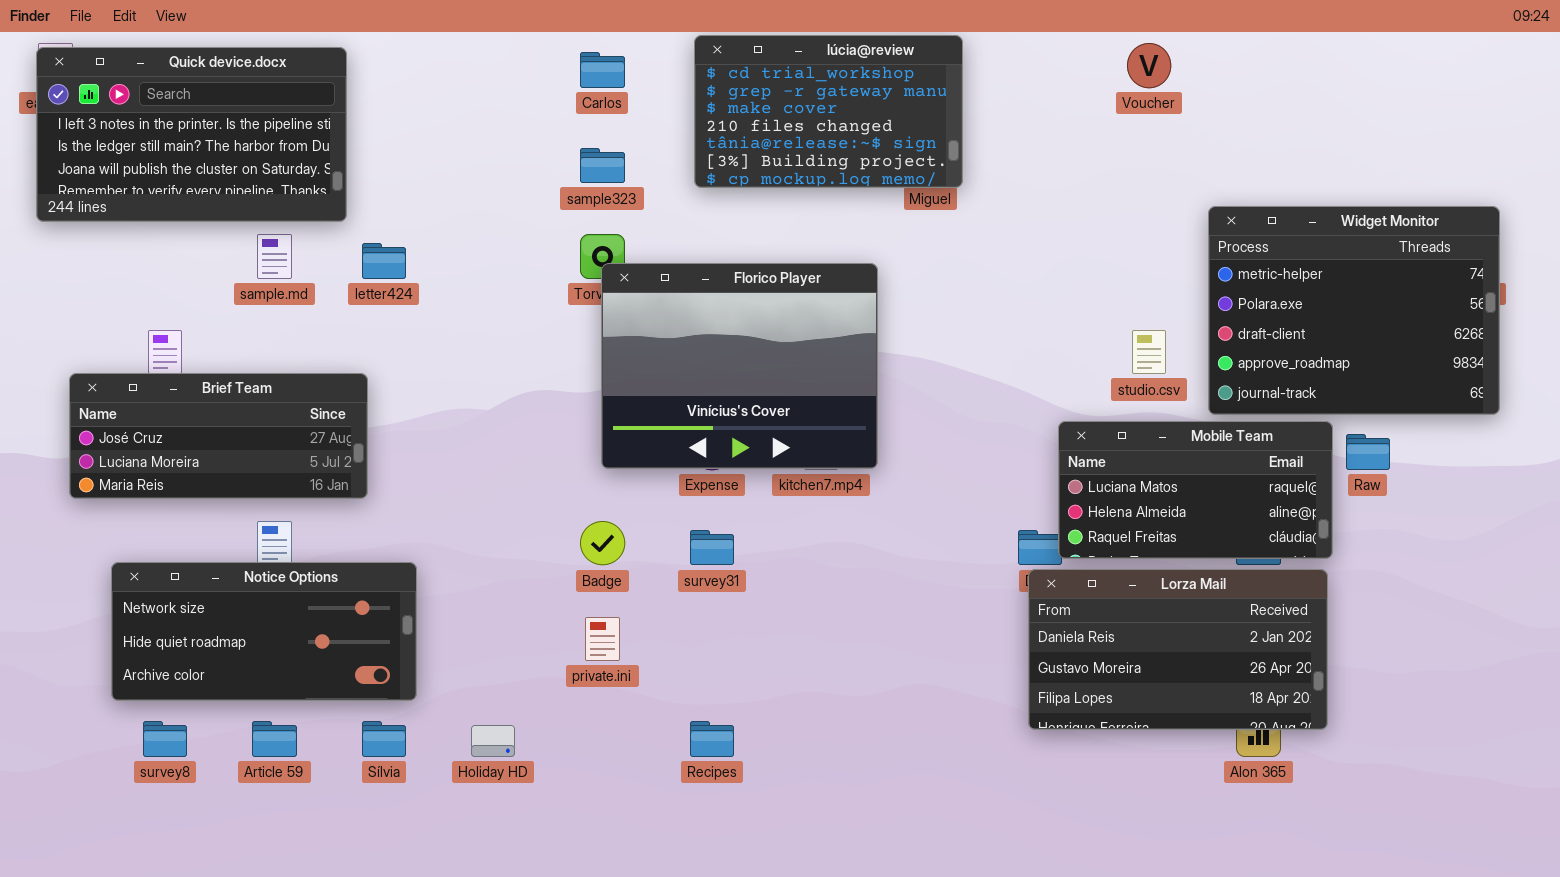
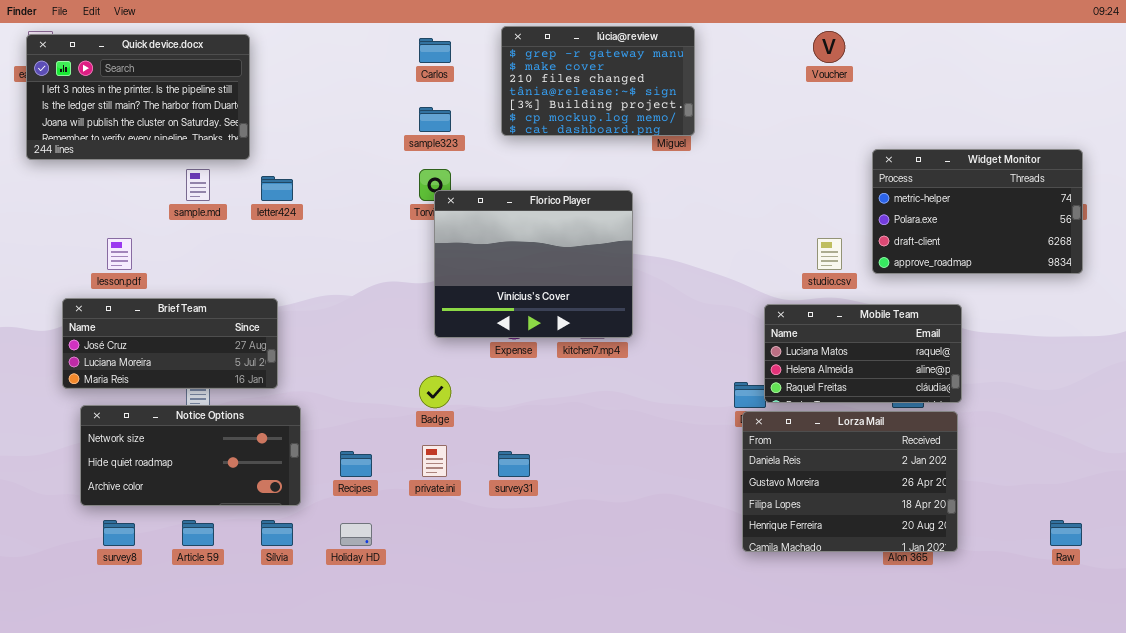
lúcia@review: [694,35,963,188] -> [501,26,695,136], scrolled down 1 row
Widget Monitor: [1208,206,1500,415] -> [872,149,1083,274], resized
Brief Team: [69,373,368,499] -> [62,298,278,389], moved
Raw: [1346,434,1390,470] -> [1050,520,1082,546], moved
survey31: [690,530,734,565] -> [498,451,530,477], moved
Lorza Mail: [1028,569,1328,730] -> [742,411,958,552], resized
Recipes: [690,721,734,757] -> [340,451,372,477], moved

